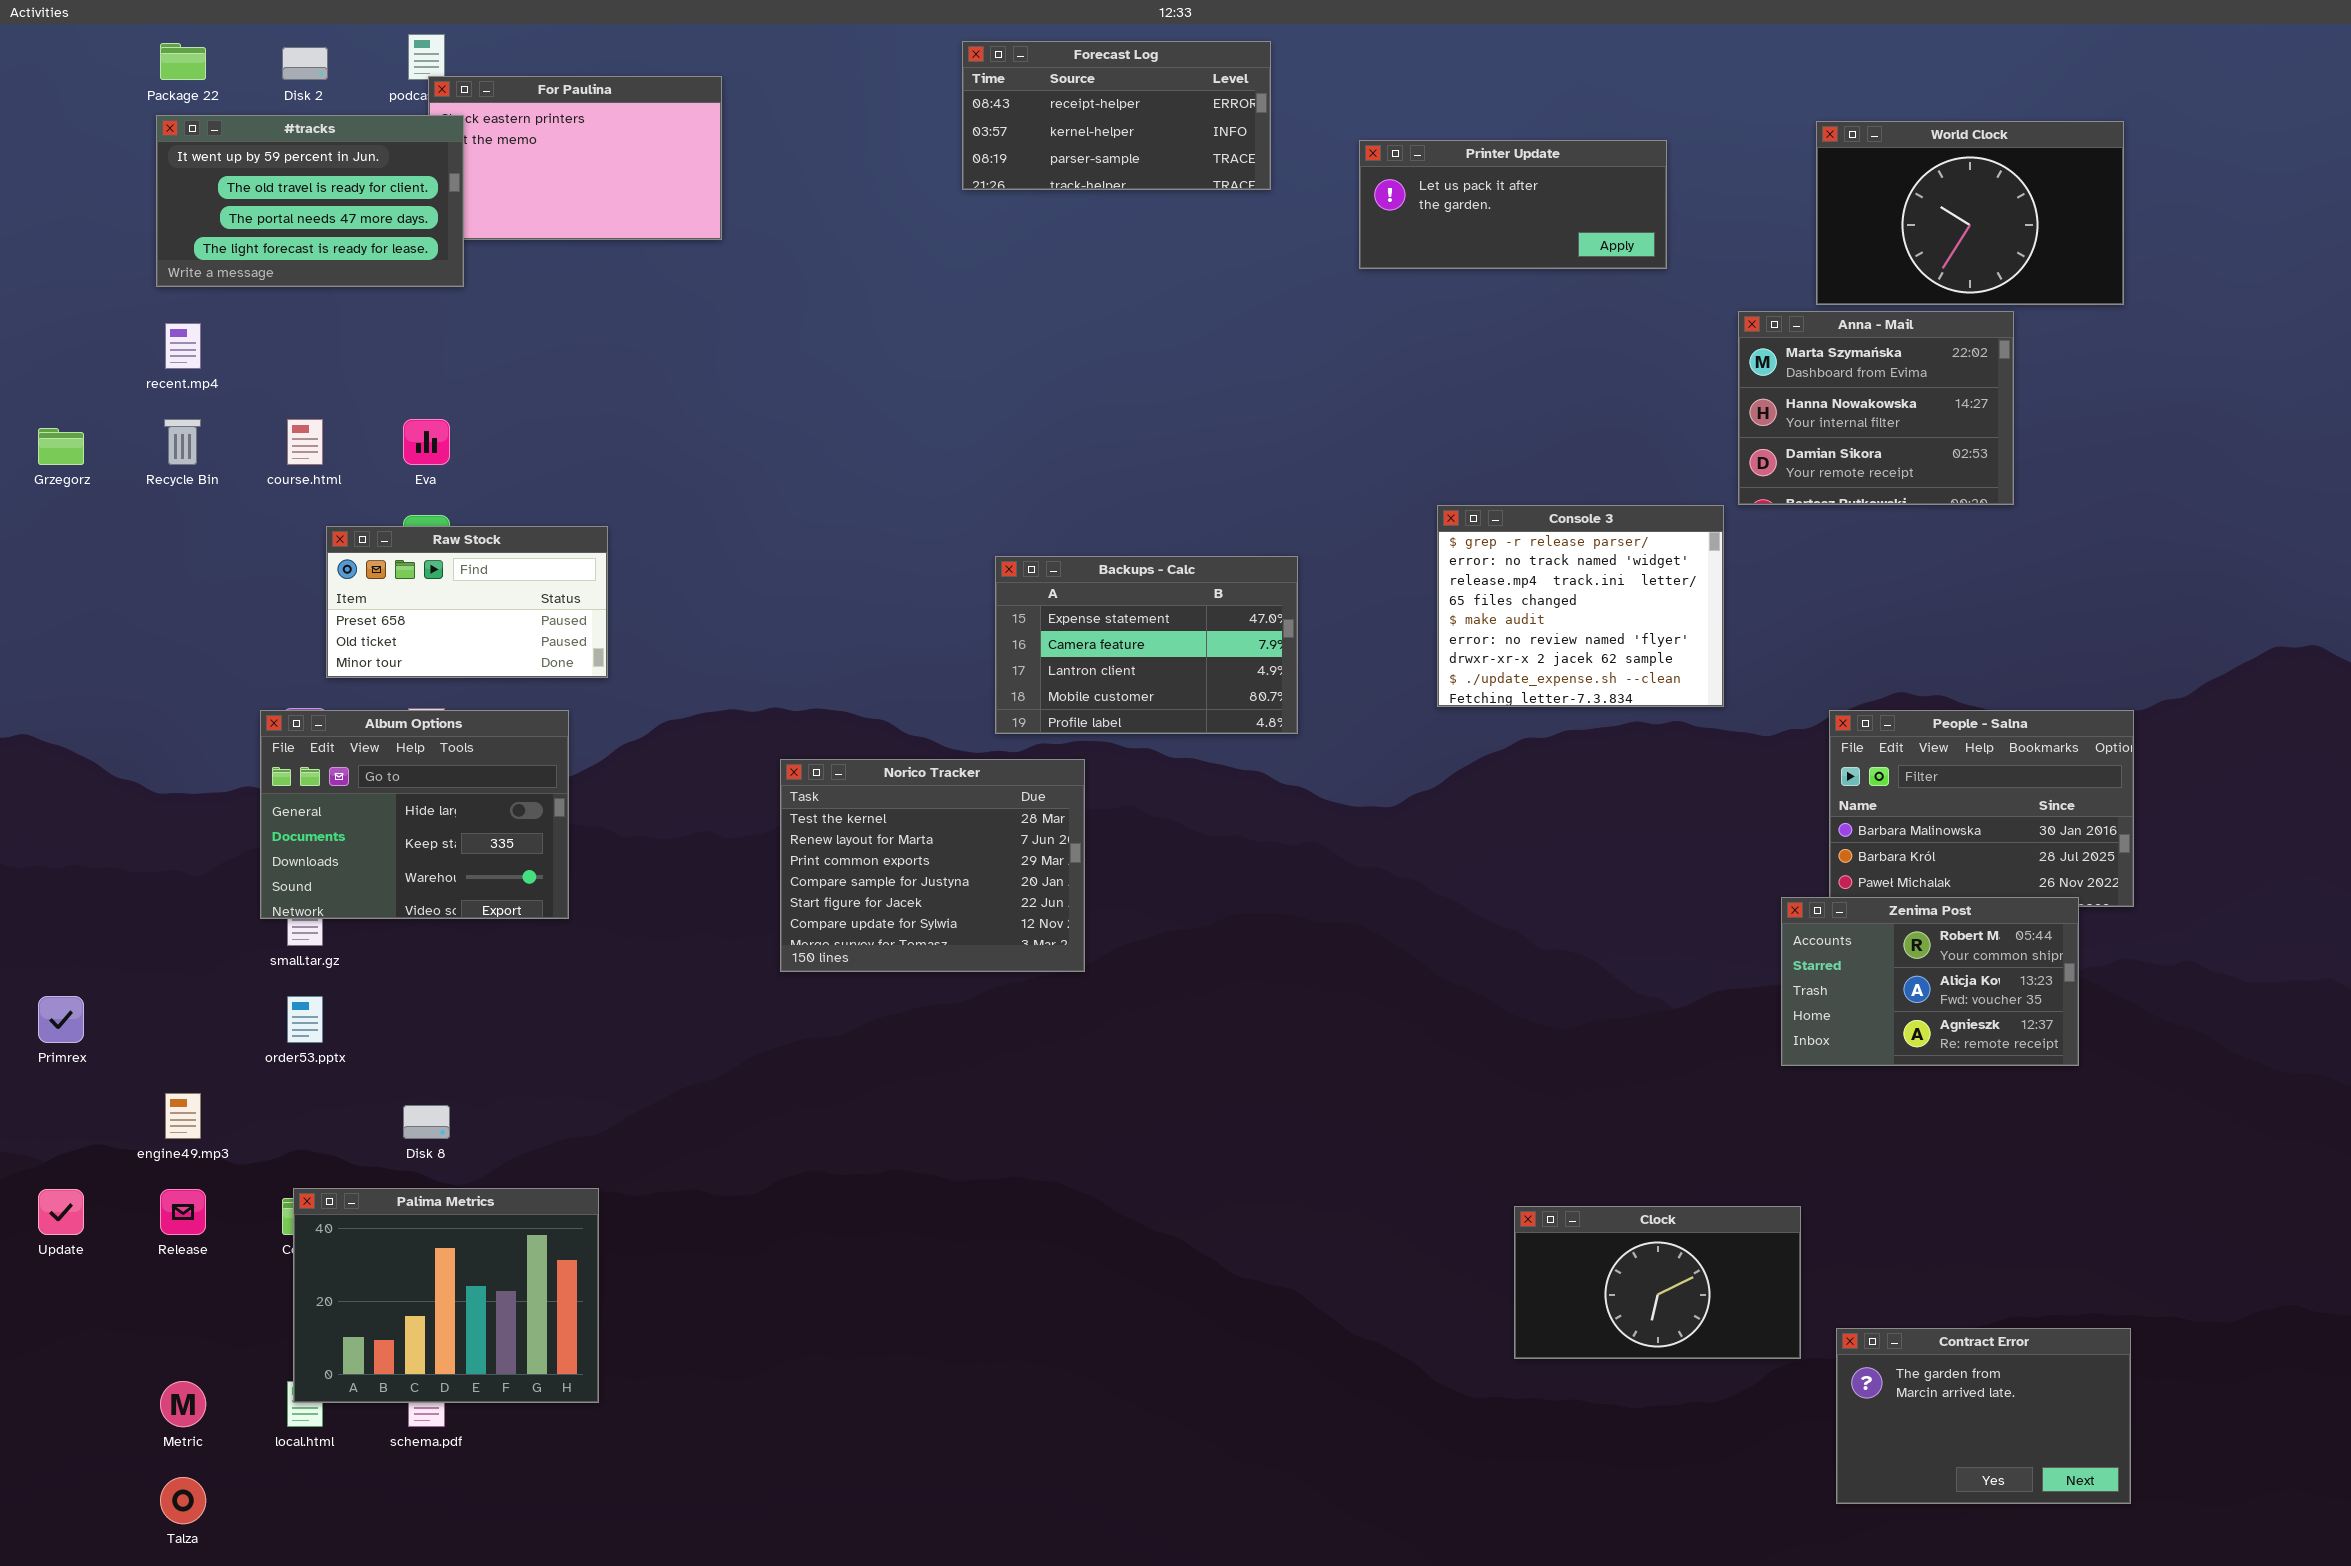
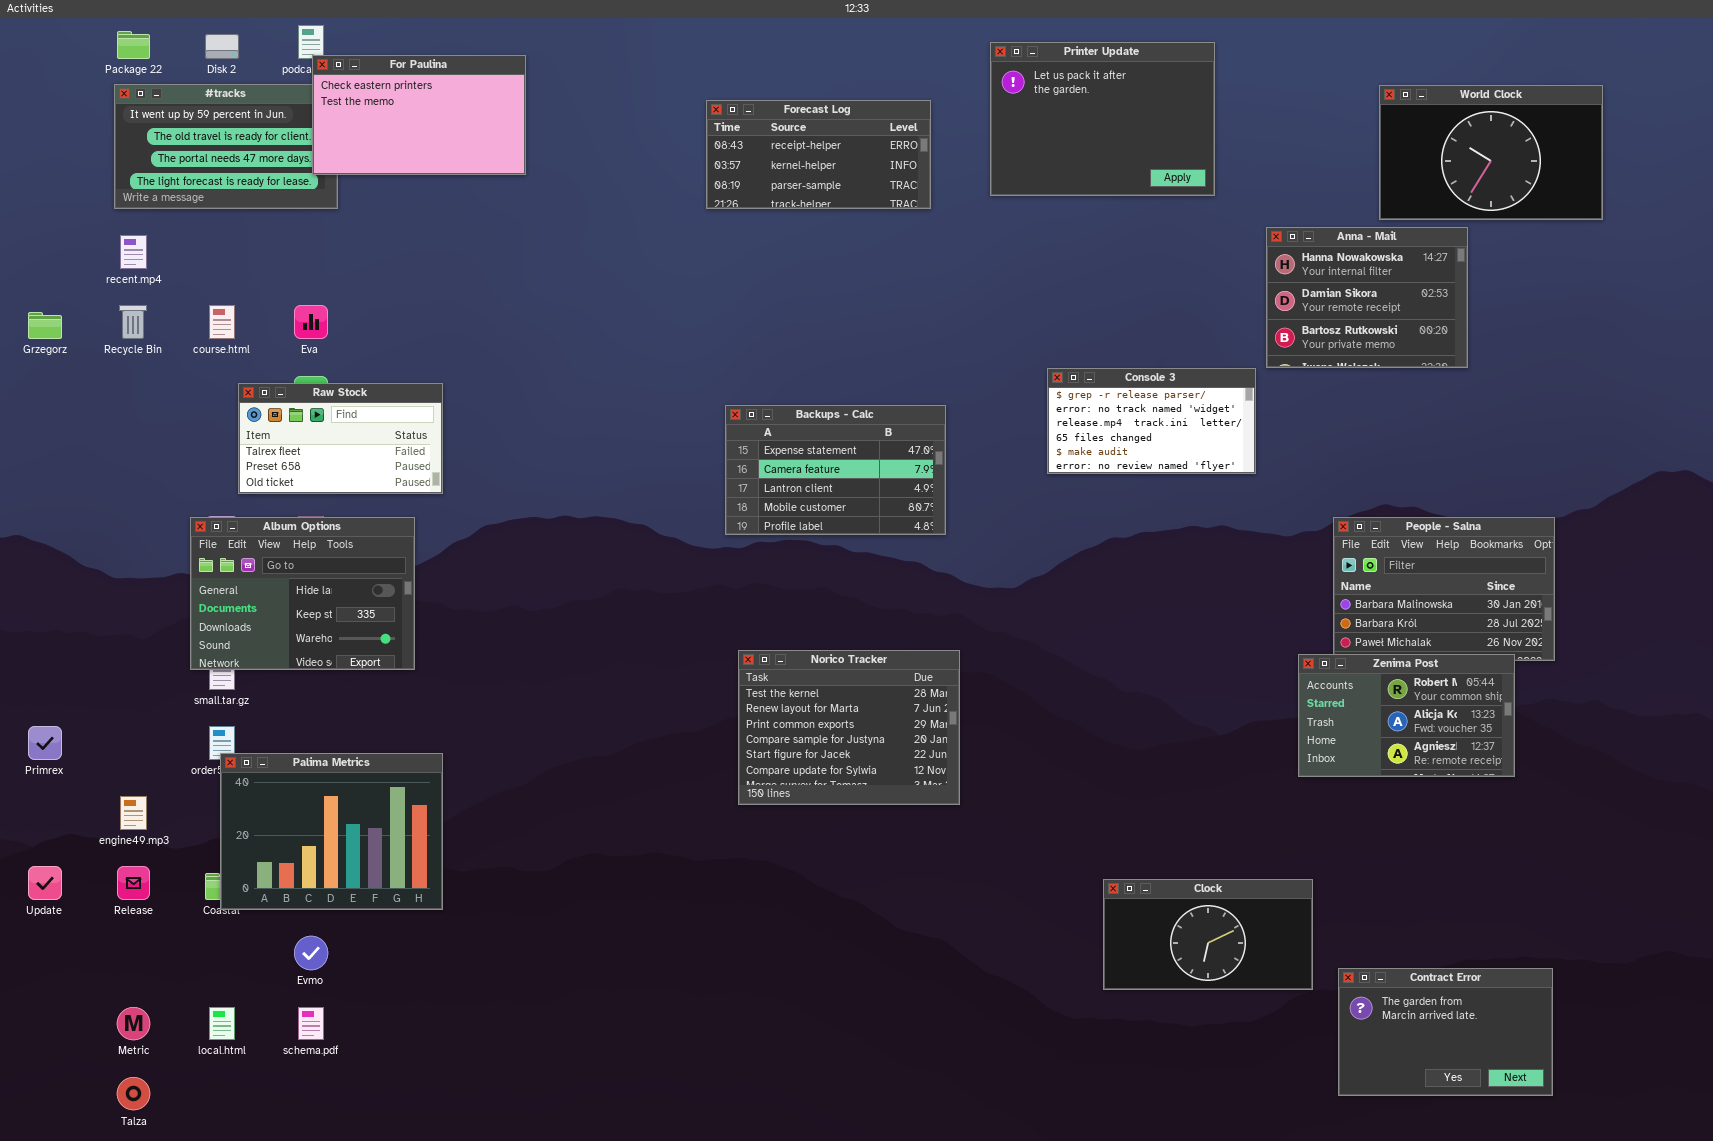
Forecast Log: [962,41,1271,190] -> [706,100,931,209], moved
For Paulina: [428,76,722,240] -> [312,55,526,175], raised
World Clock: [1816,121,2124,305] -> [1379,85,1603,220], moved
Printer Update: [1359,140,1667,269] -> [990,42,1215,196], resized
Anna - Mail: [1738,311,2014,505] -> [1266,227,1468,368], scrolled down 1 row
Console 3: [1437,505,1724,707] -> [1047,368,1256,474], resized
Raw Stock: [326,526,608,678] -> [238,383,443,494], scrolled up 1 row
Norico Tracker: [780,759,1085,972] -> [738,650,960,805], moved
Palima Metrics: [293,1188,599,1403] -> [220,753,443,910], moved

